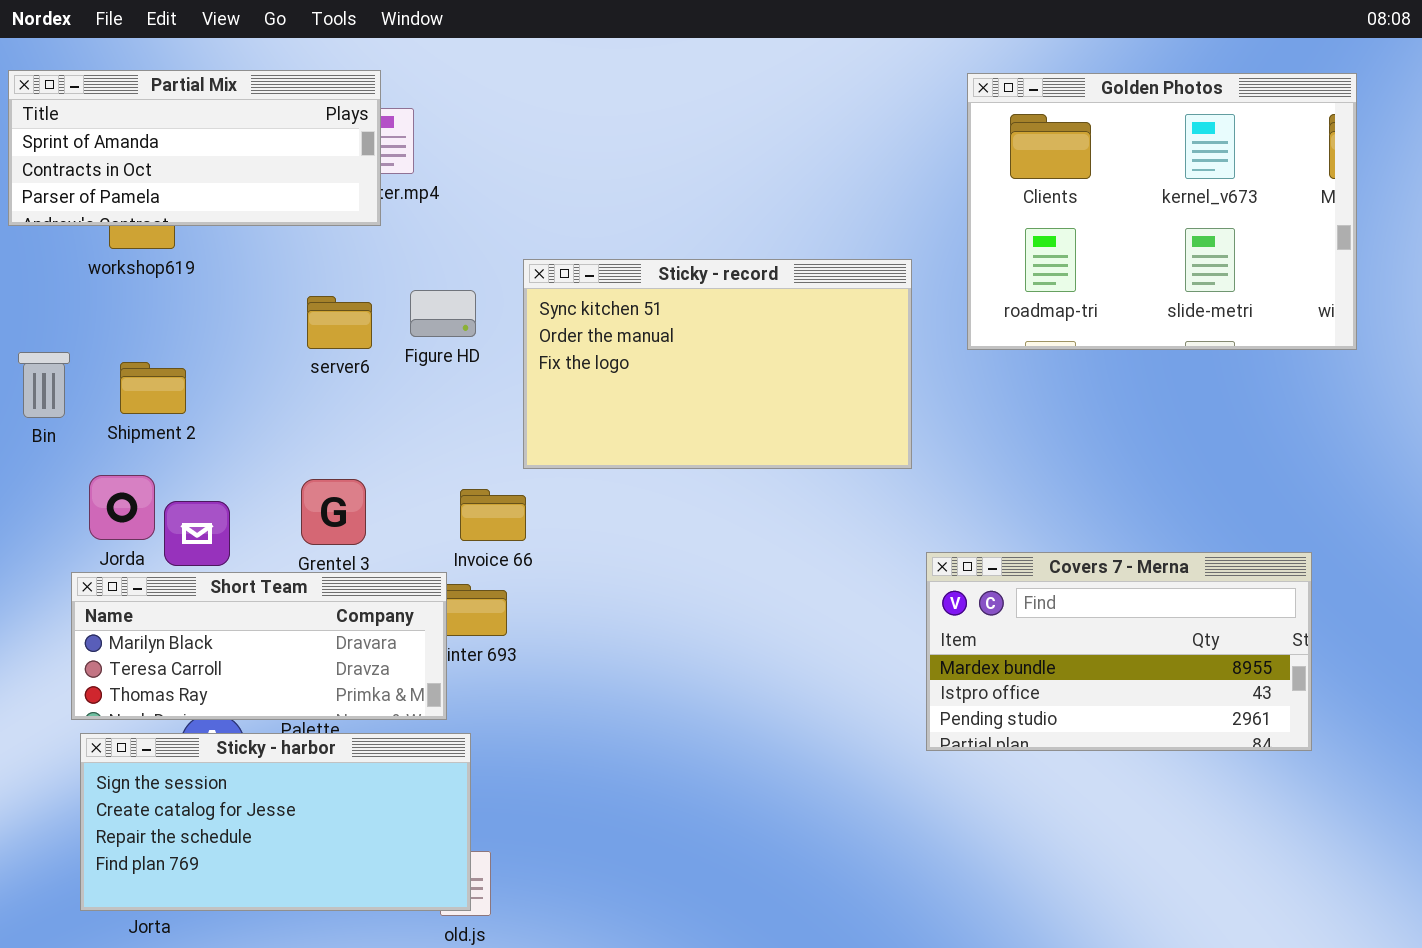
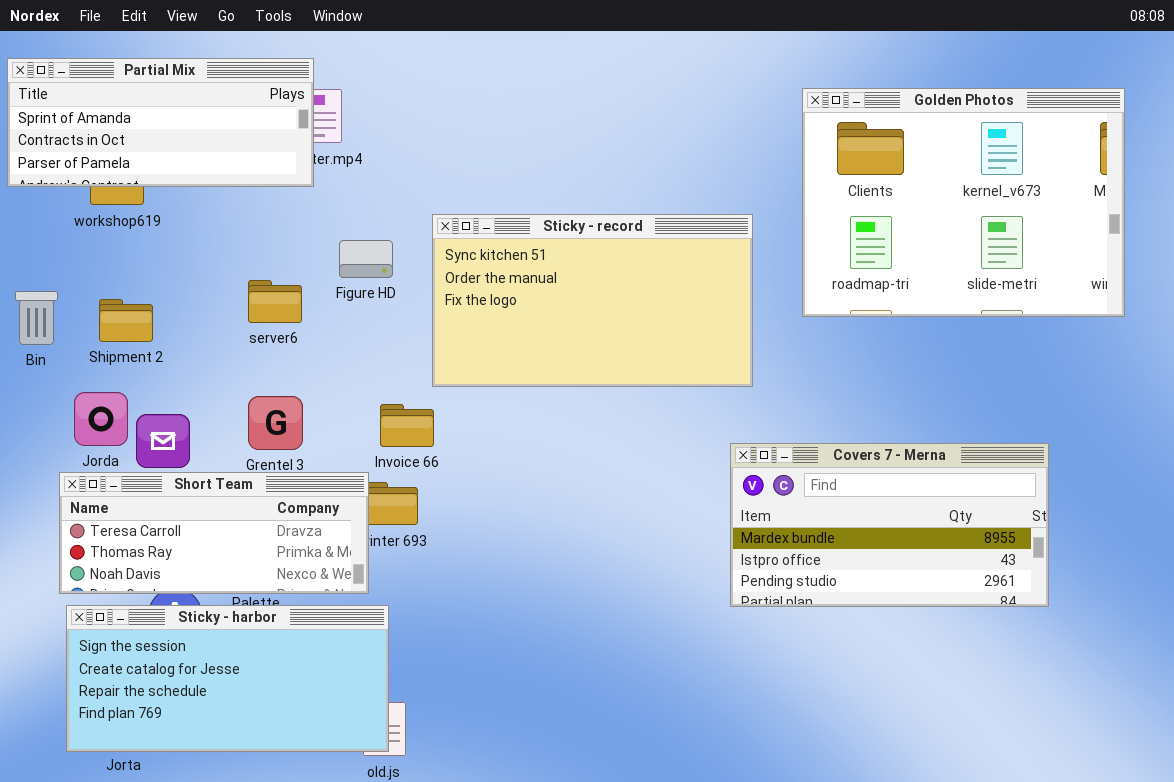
Golden Photos: [967,73,1357,350] -> [802,88,1125,317], moved
server6: [307,296,372,349] -> [248,280,302,323], moved
Covers 7 - Merna: [926,552,1312,751] -> [730,443,1049,607], moved
Short Team: [71,572,447,720] -> [59,472,369,594], scrolled down 1 row

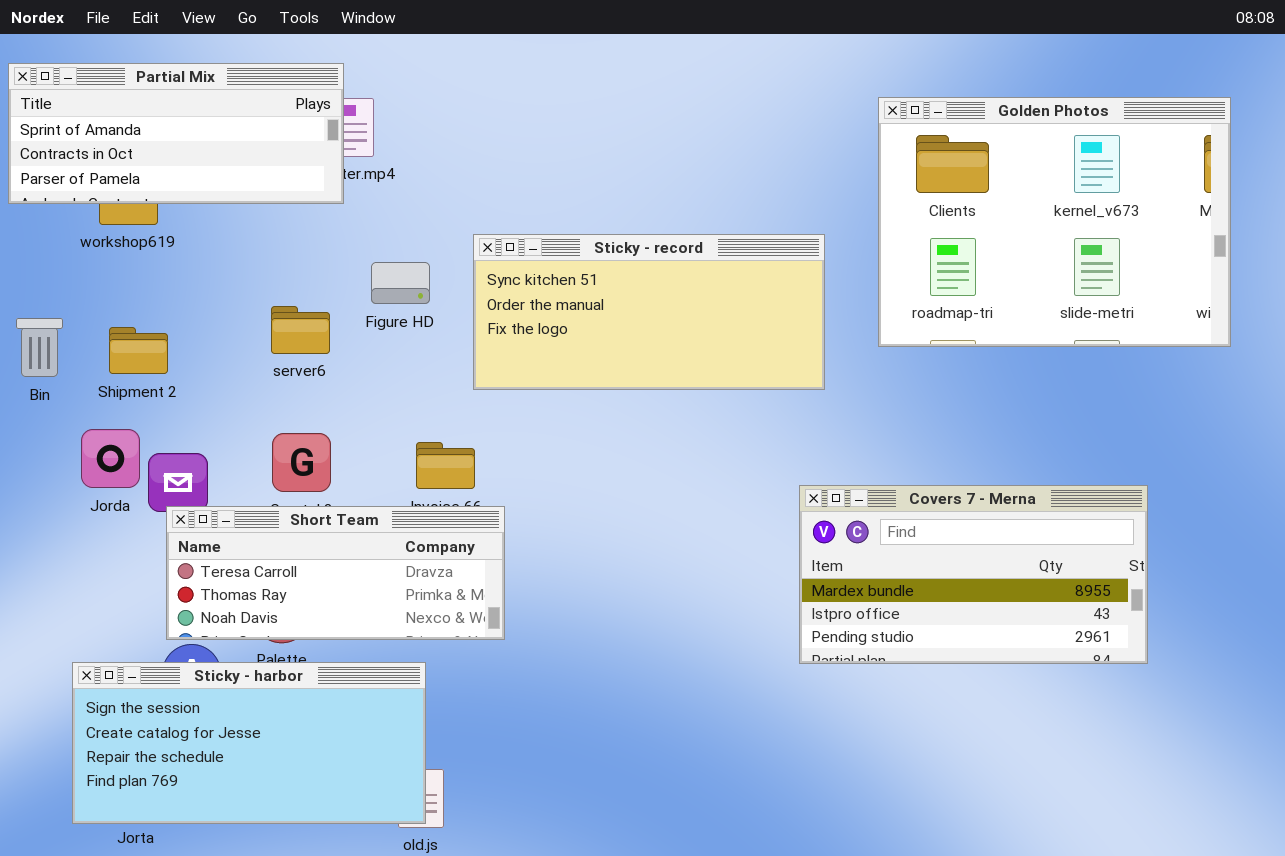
Sticky - record: [432,214,753,387] -> [473,234,825,390], resized
Short Team: [59,472,369,594] -> [166,506,505,640], moved

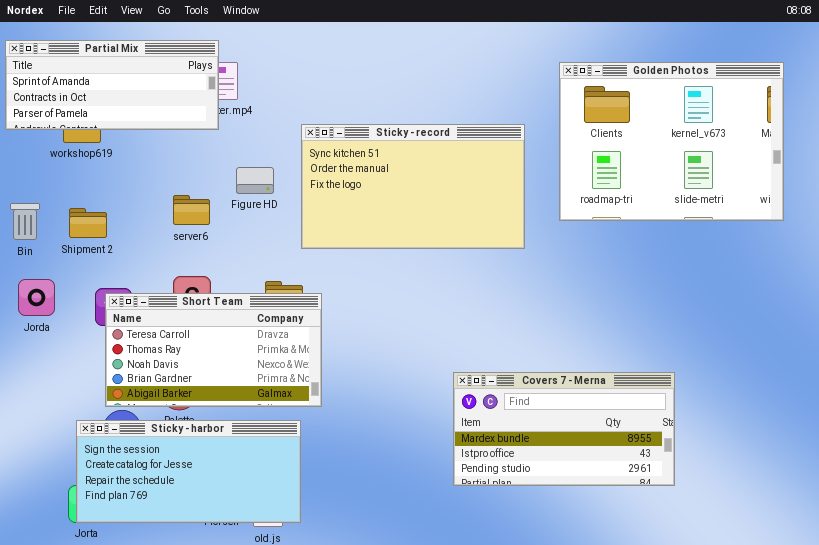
Sticky - record: [473,234,825,390] -> [301,124,525,249], resized
Jorda: [81,429,140,488] -> [18,279,55,316], moved
Covers 7 - Merna: [799,485,1148,664] -> [453,372,675,486], moved
Short Team: [166,506,505,640] -> [105,293,322,407], resized
Sticky - harbor: [72,662,426,824] -> [76,420,301,523], moved

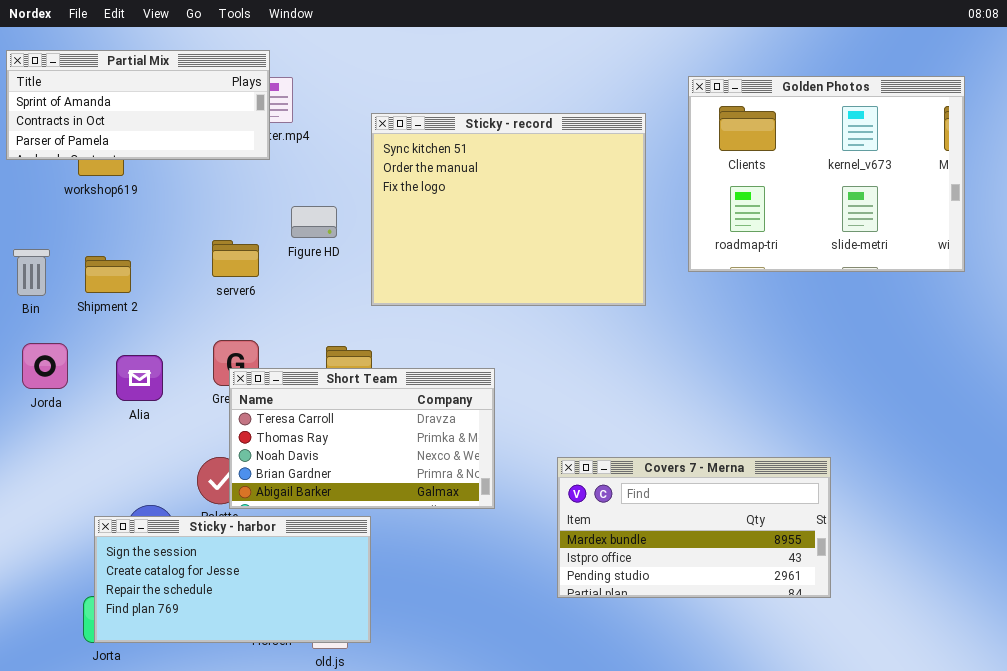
Sticky - record: [301,124,525,249] -> [371,113,646,306], resized
Short Team: [105,293,322,407] -> [229,368,495,509], moved

